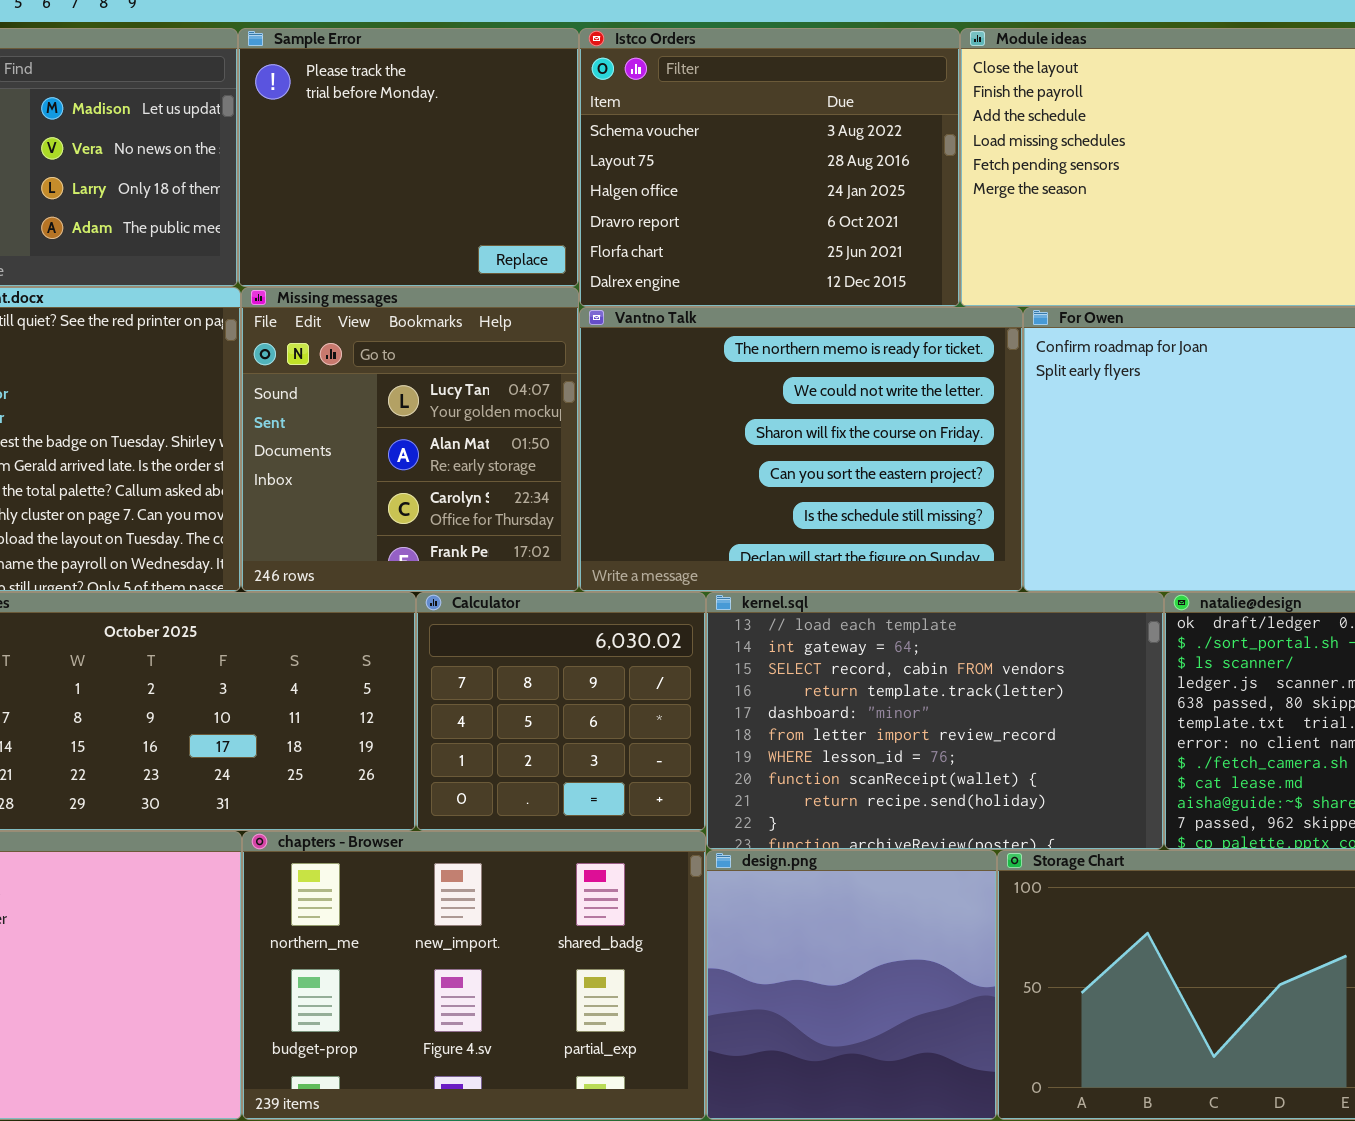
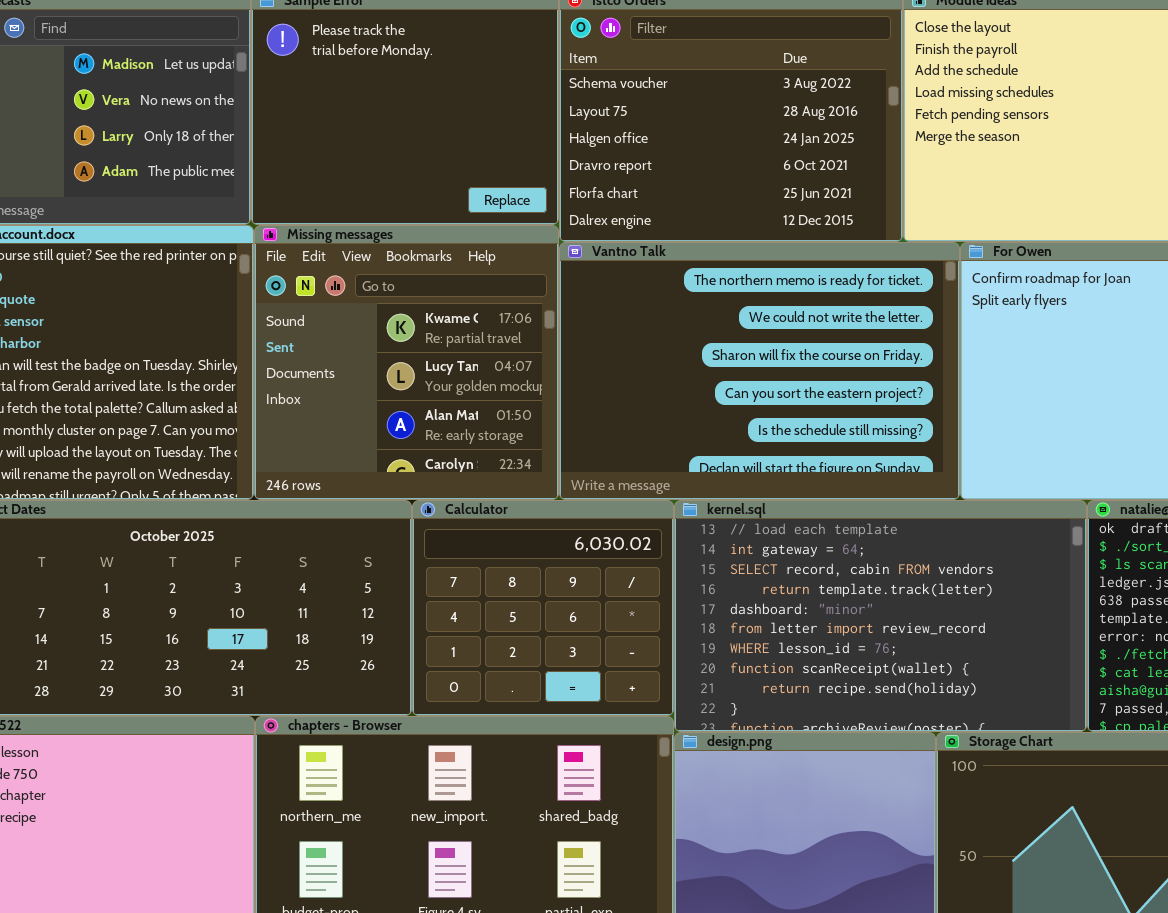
Missing messages: [241,287,579,592] -> [254,225,559,500], scrolled up 1 row

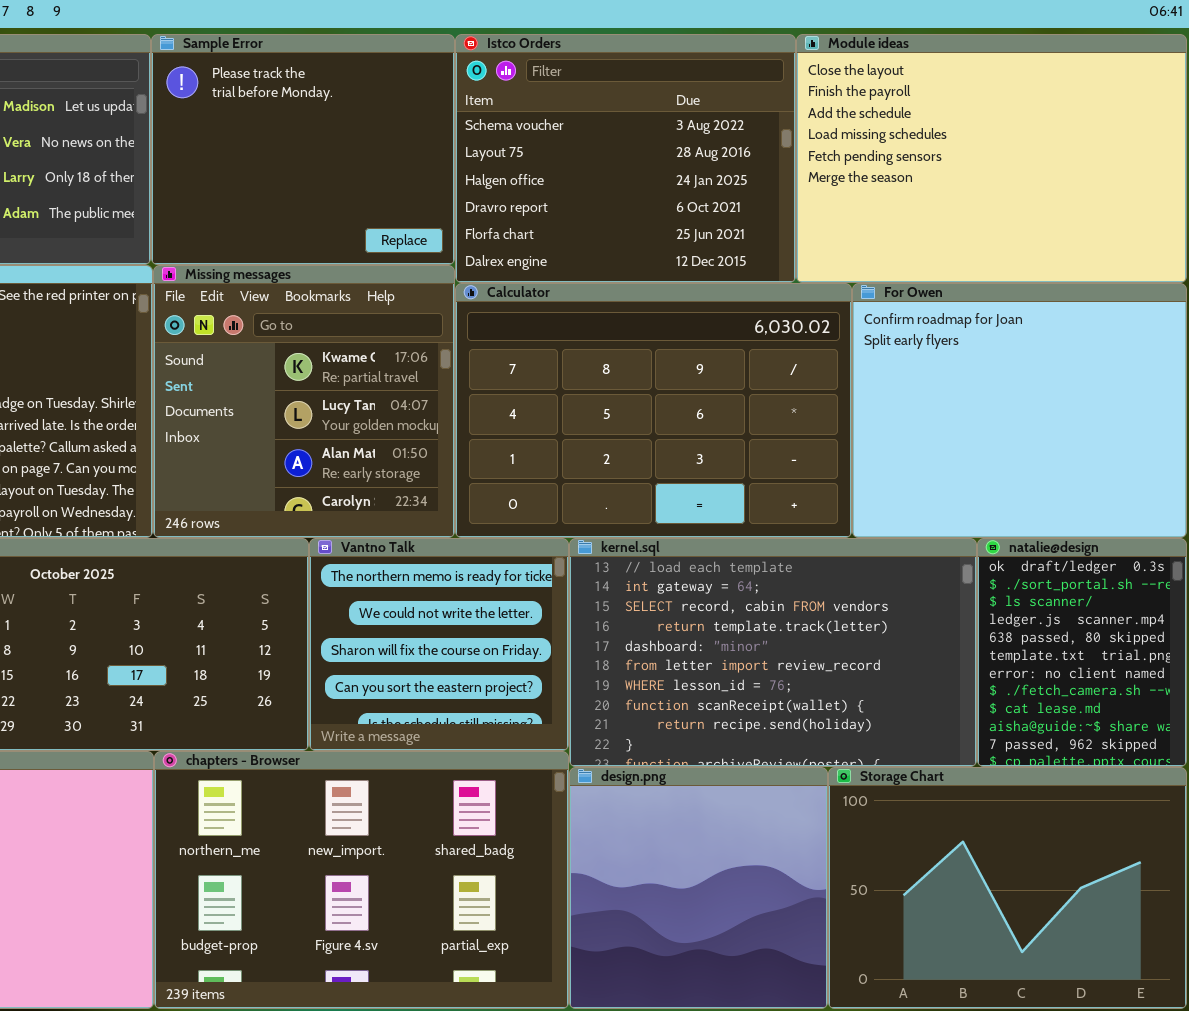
Vantno Talk: [559,242,960,500] -> [309,538,569,751], moved, resized
Calculator: [412,500,674,716] -> [455,283,852,538], moved, resized

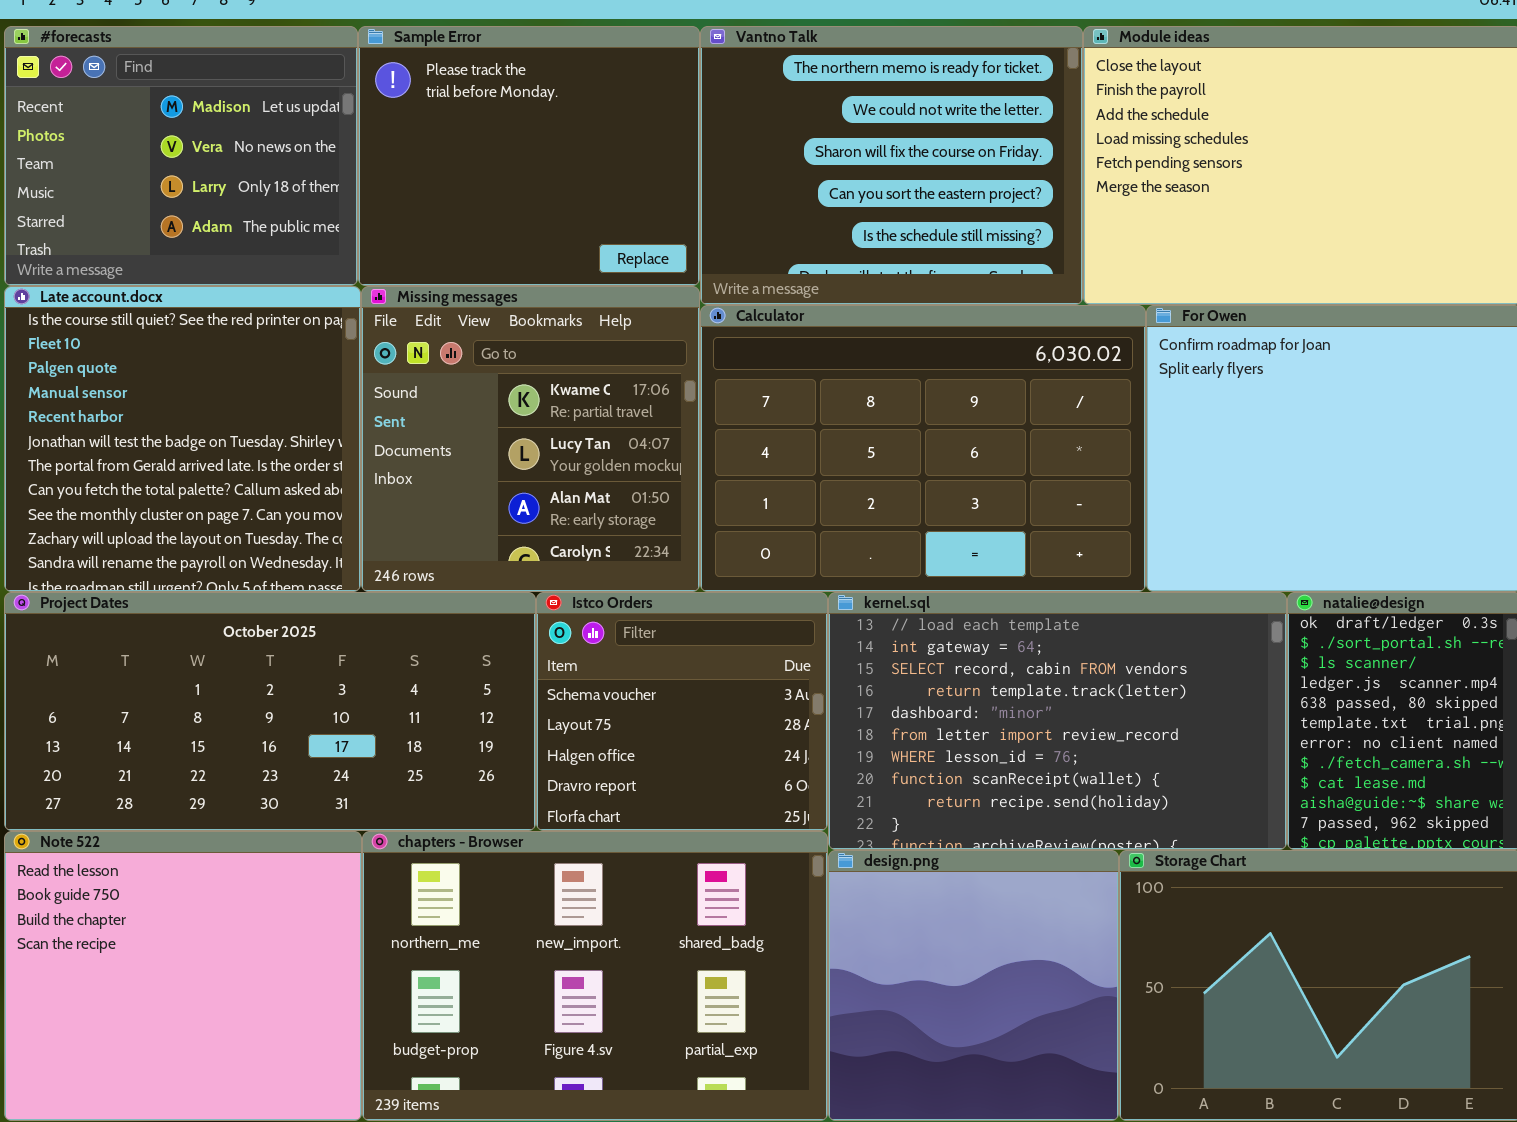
Istco Orders: [455,34,796,283] -> [536,592,828,831], moved, resized
Vantno Talk: [309,538,569,751] -> [700,26,1083,305], moved, resized

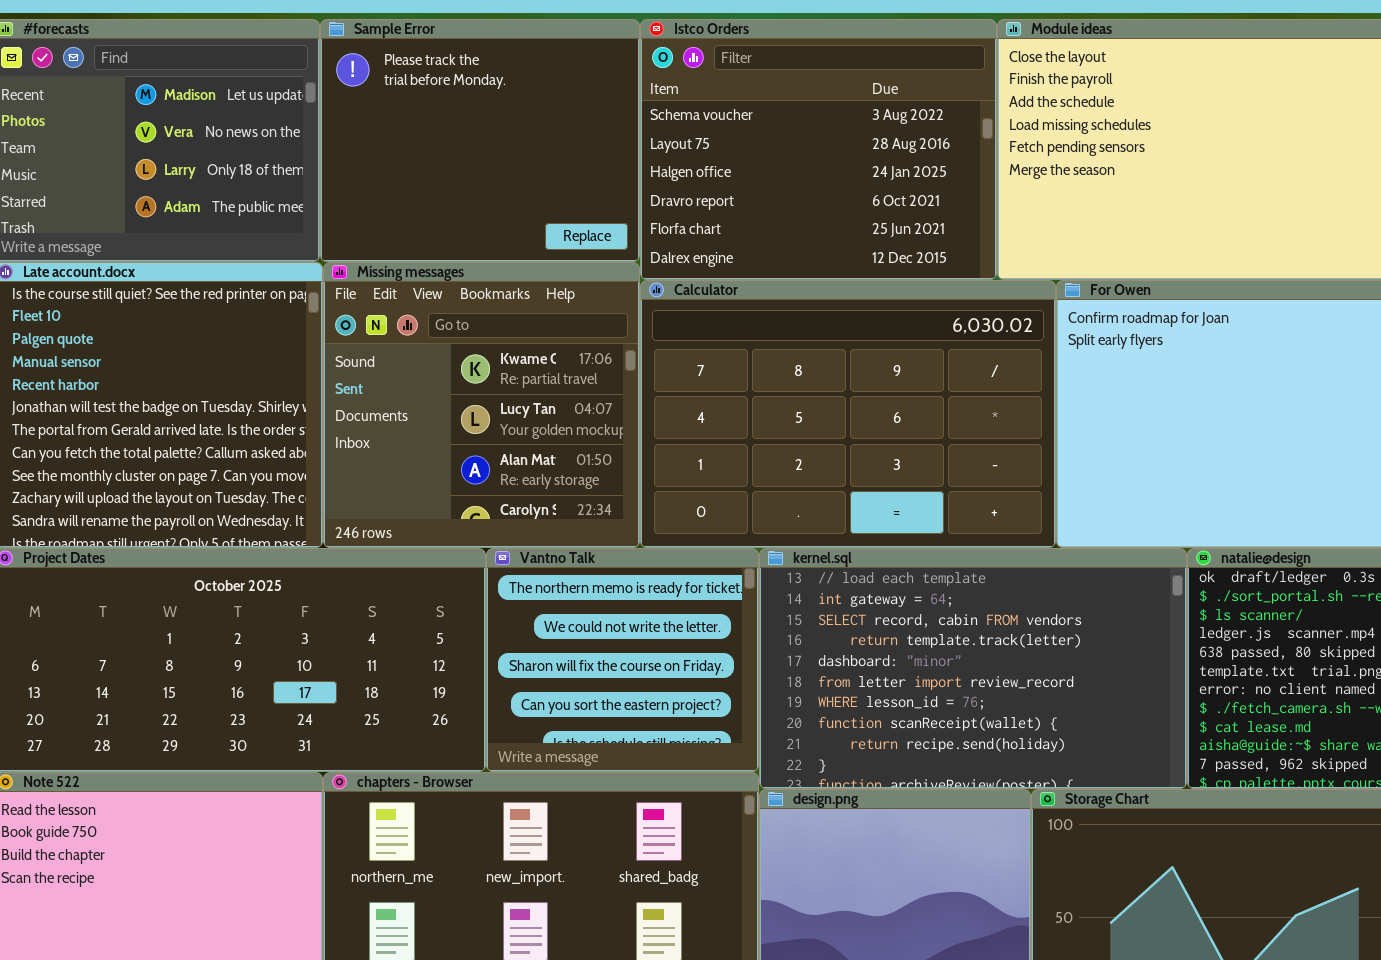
Vantno Talk: [700,26,1083,305] -> [486,548,759,772], moved, resized
Istco Orders: [536,592,828,831] -> [640,19,997,280], moved, resized

